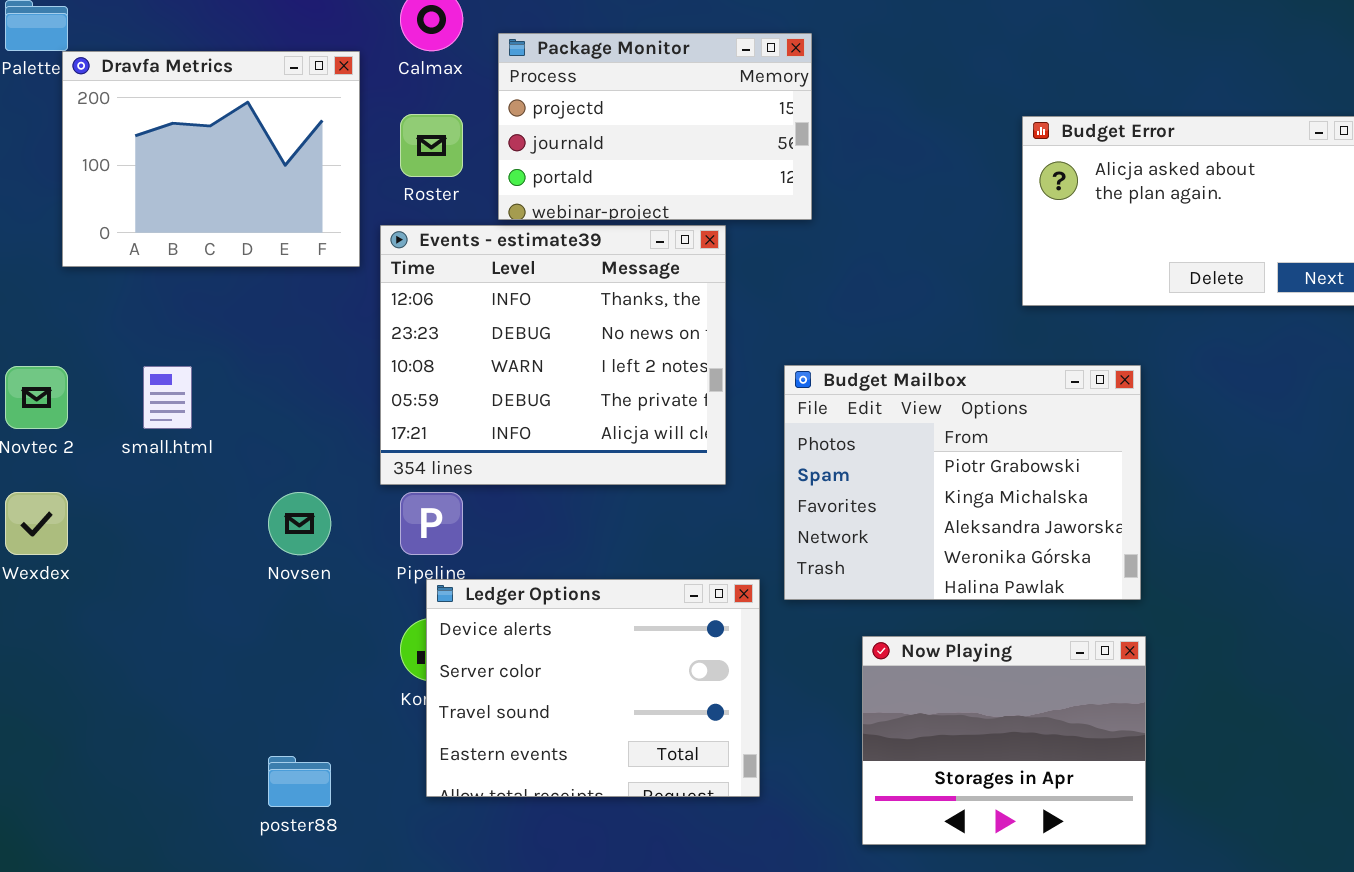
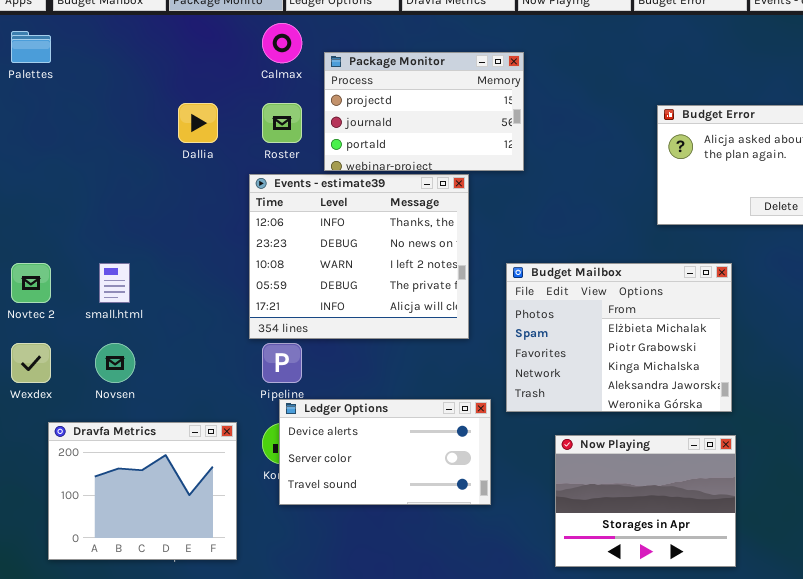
Dravfa Metrics: [62,51,360,267] -> [48,422,237,560], moved
Budget Mailbox: [784,365,1141,600] -> [506,263,732,412], scrolled up 1 row
Novsen: [268,492,331,555] -> [95,343,135,383], moved
Ledger Options: [426,579,760,797] -> [279,399,491,505], resized

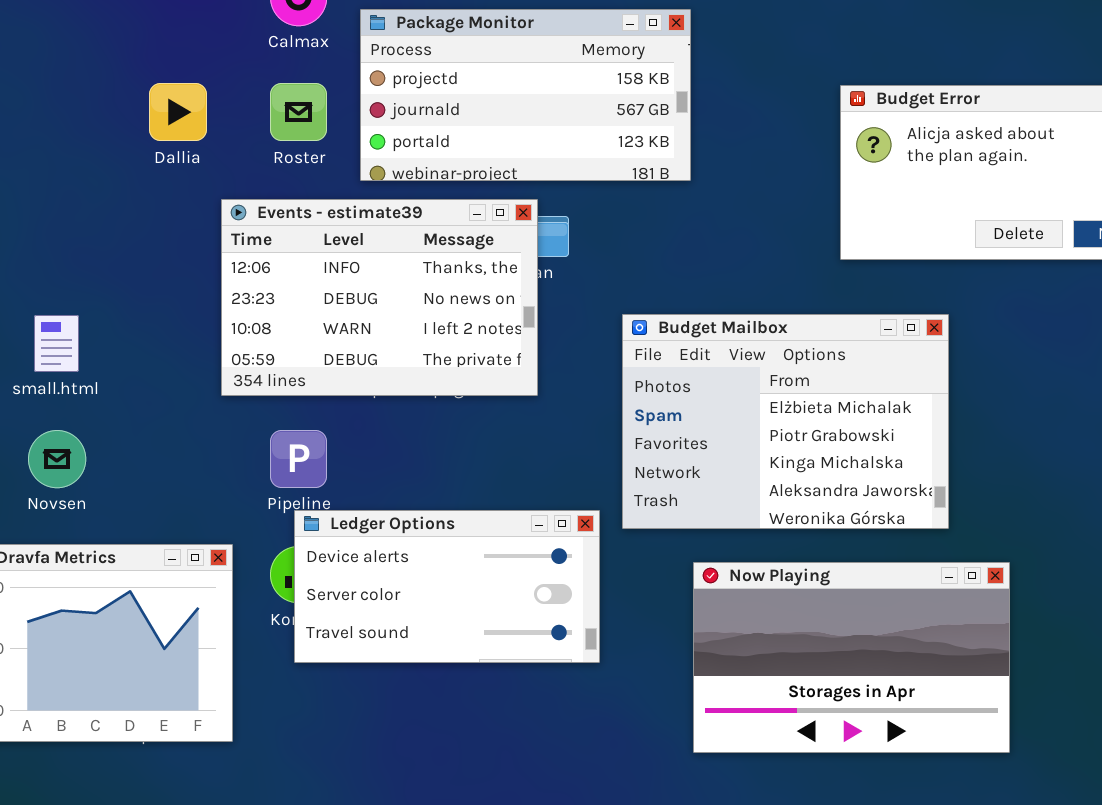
Package Monitor: [324,52,524,171] -> [360,9,691,181], resized
Events - estimate39: [249,174,469,339] -> [221,199,538,396], moved, resized
Now Playing: [555,435,736,567] -> [693,562,1010,753], resized

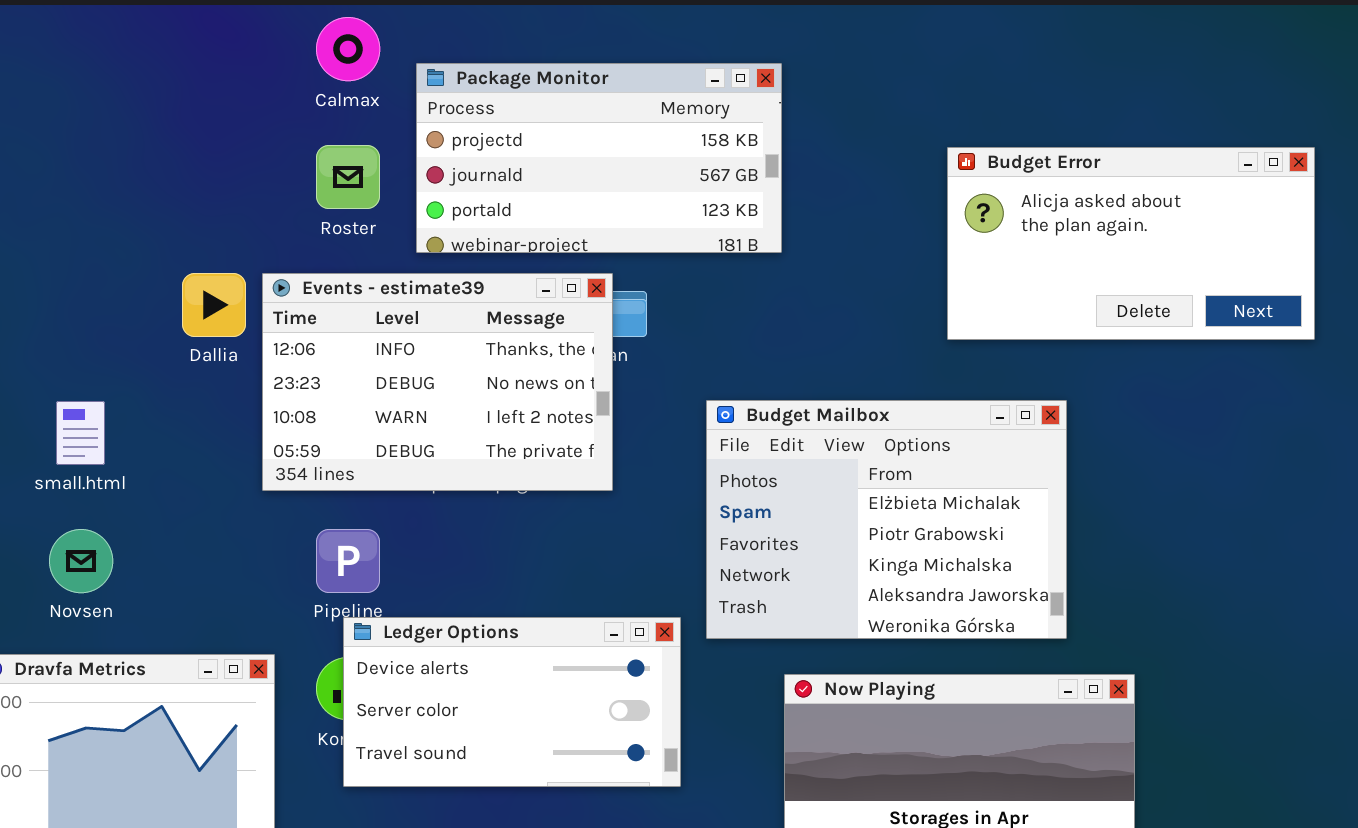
Dallia: [149,83,207,141] -> [182,273,246,337], moved

